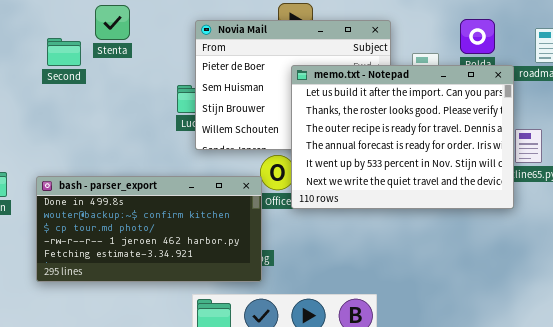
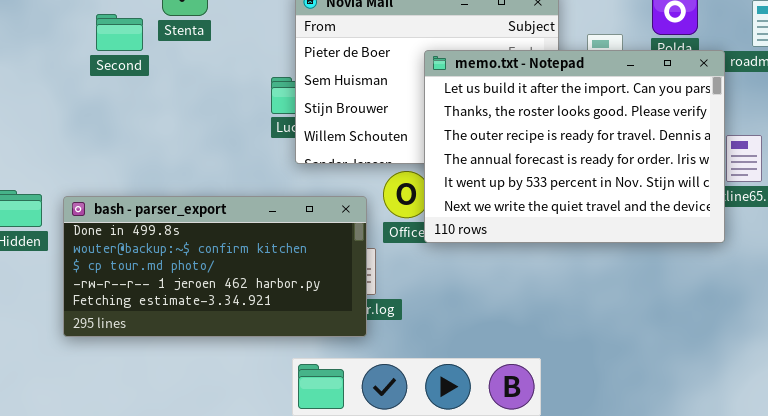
bash - parser_export: [36,176,262,282] -> [63,196,367,337], moved

